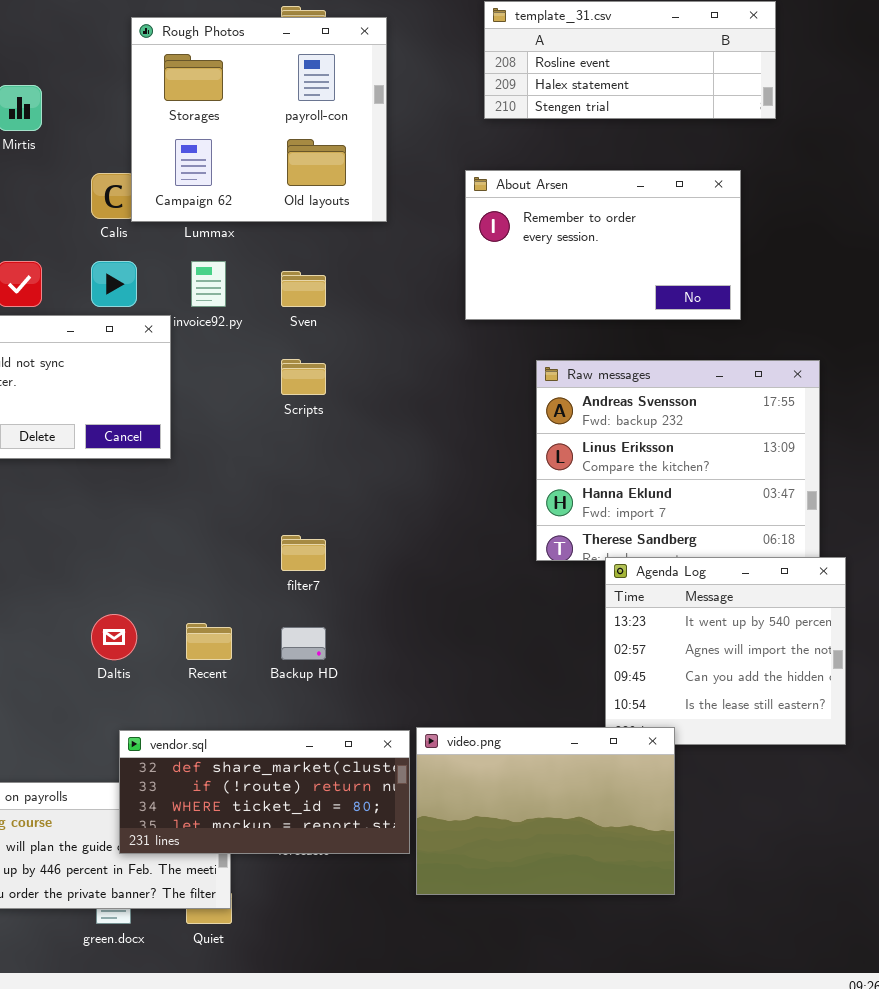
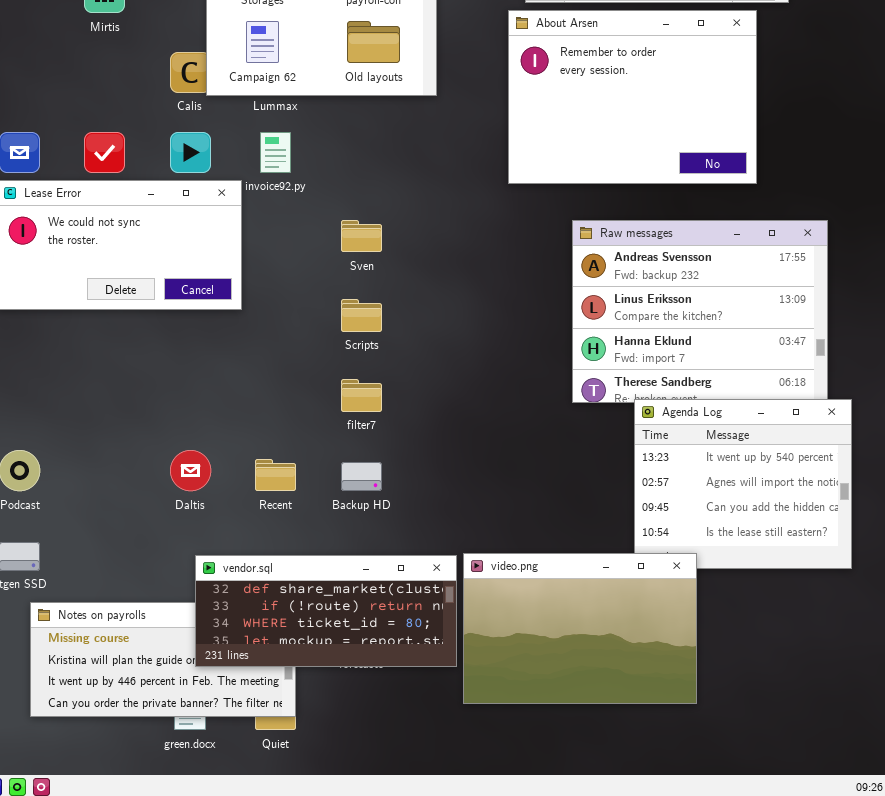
About Arsen: [465,170,741,320] -> [508,10,757,184], resized
Sven: [281,271,326,307] -> [341,220,382,252], moved
Scripts: [281,359,326,395] -> [341,299,382,332], moved

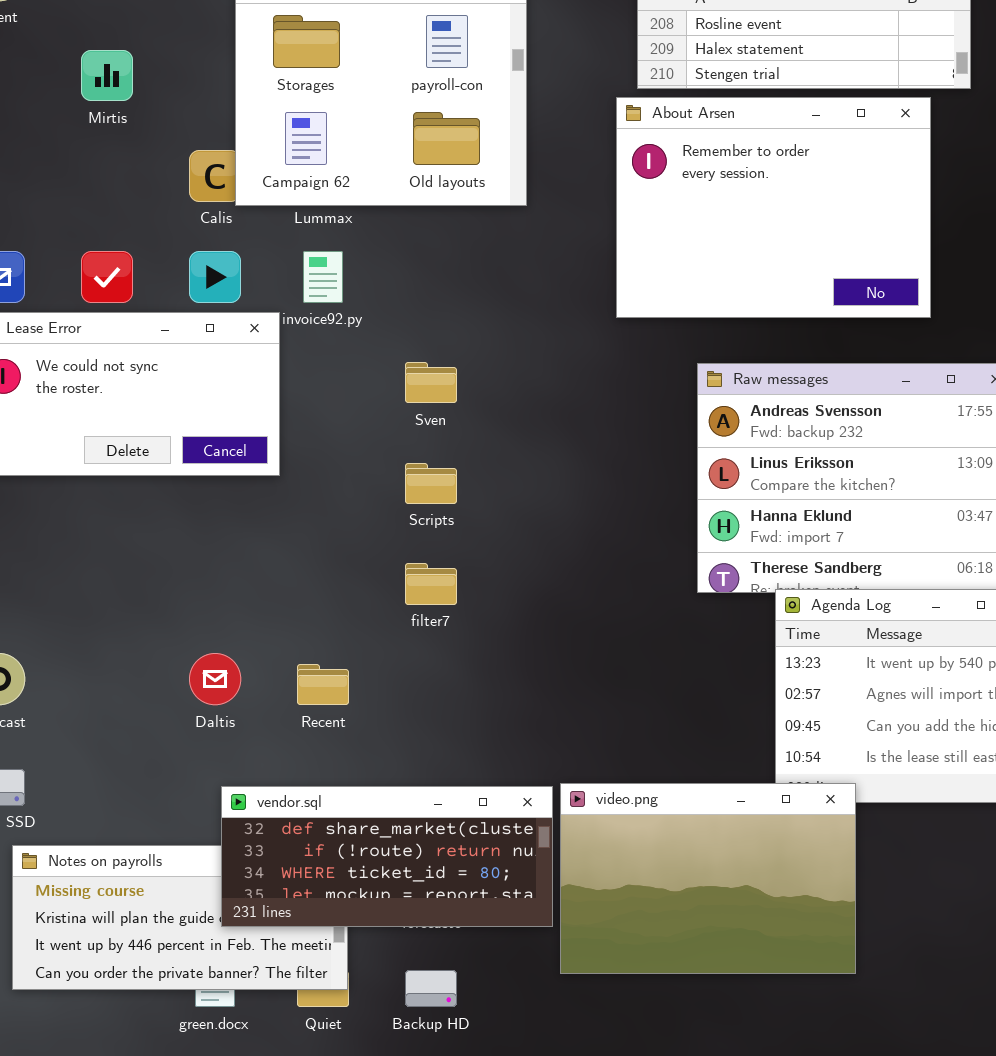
Backup HD: [341,462,382,491] -> [405,970,457,1007], moved

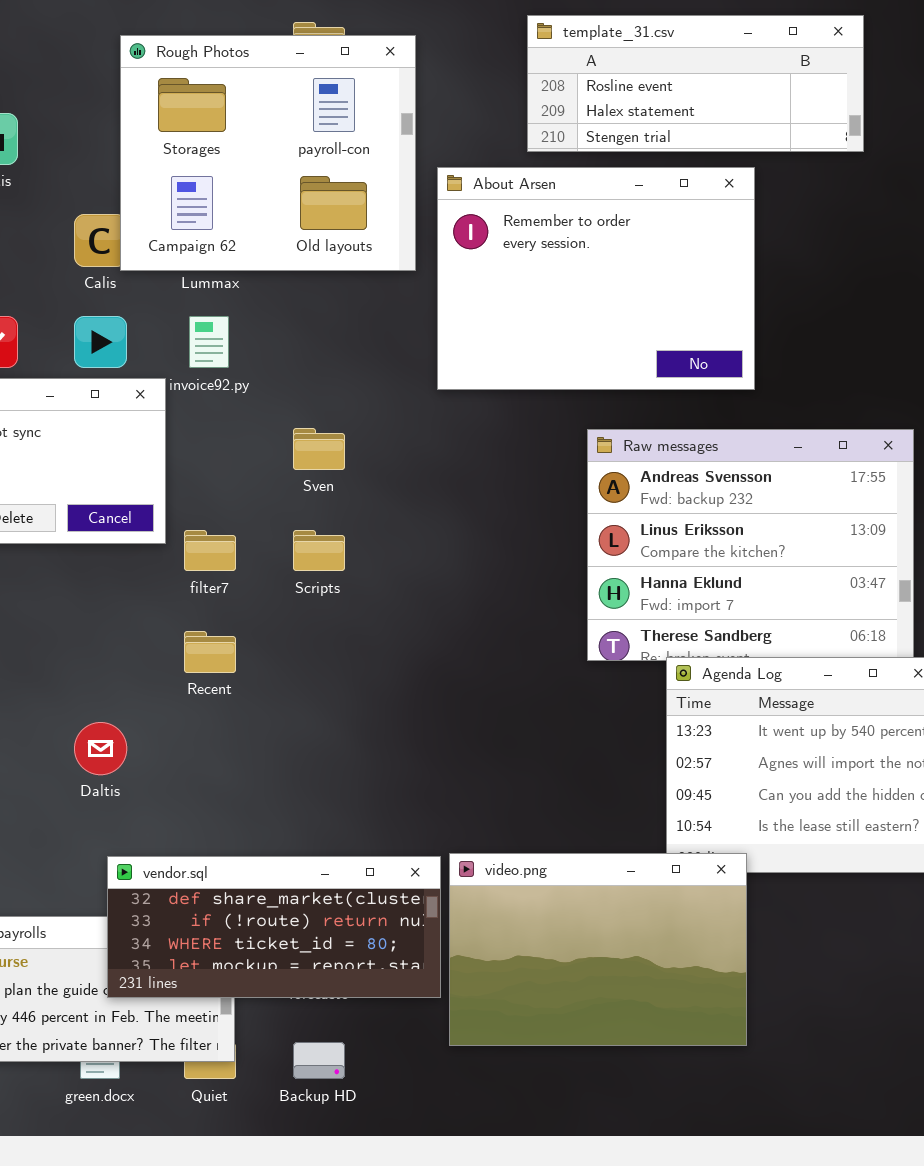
About Arsen: [616,97,931,318] -> [437,167,755,390], moved
filter7: [405,563,457,605] -> [184,530,236,571], moved
Recent: [297,664,349,705] -> [184,631,236,673], moved

